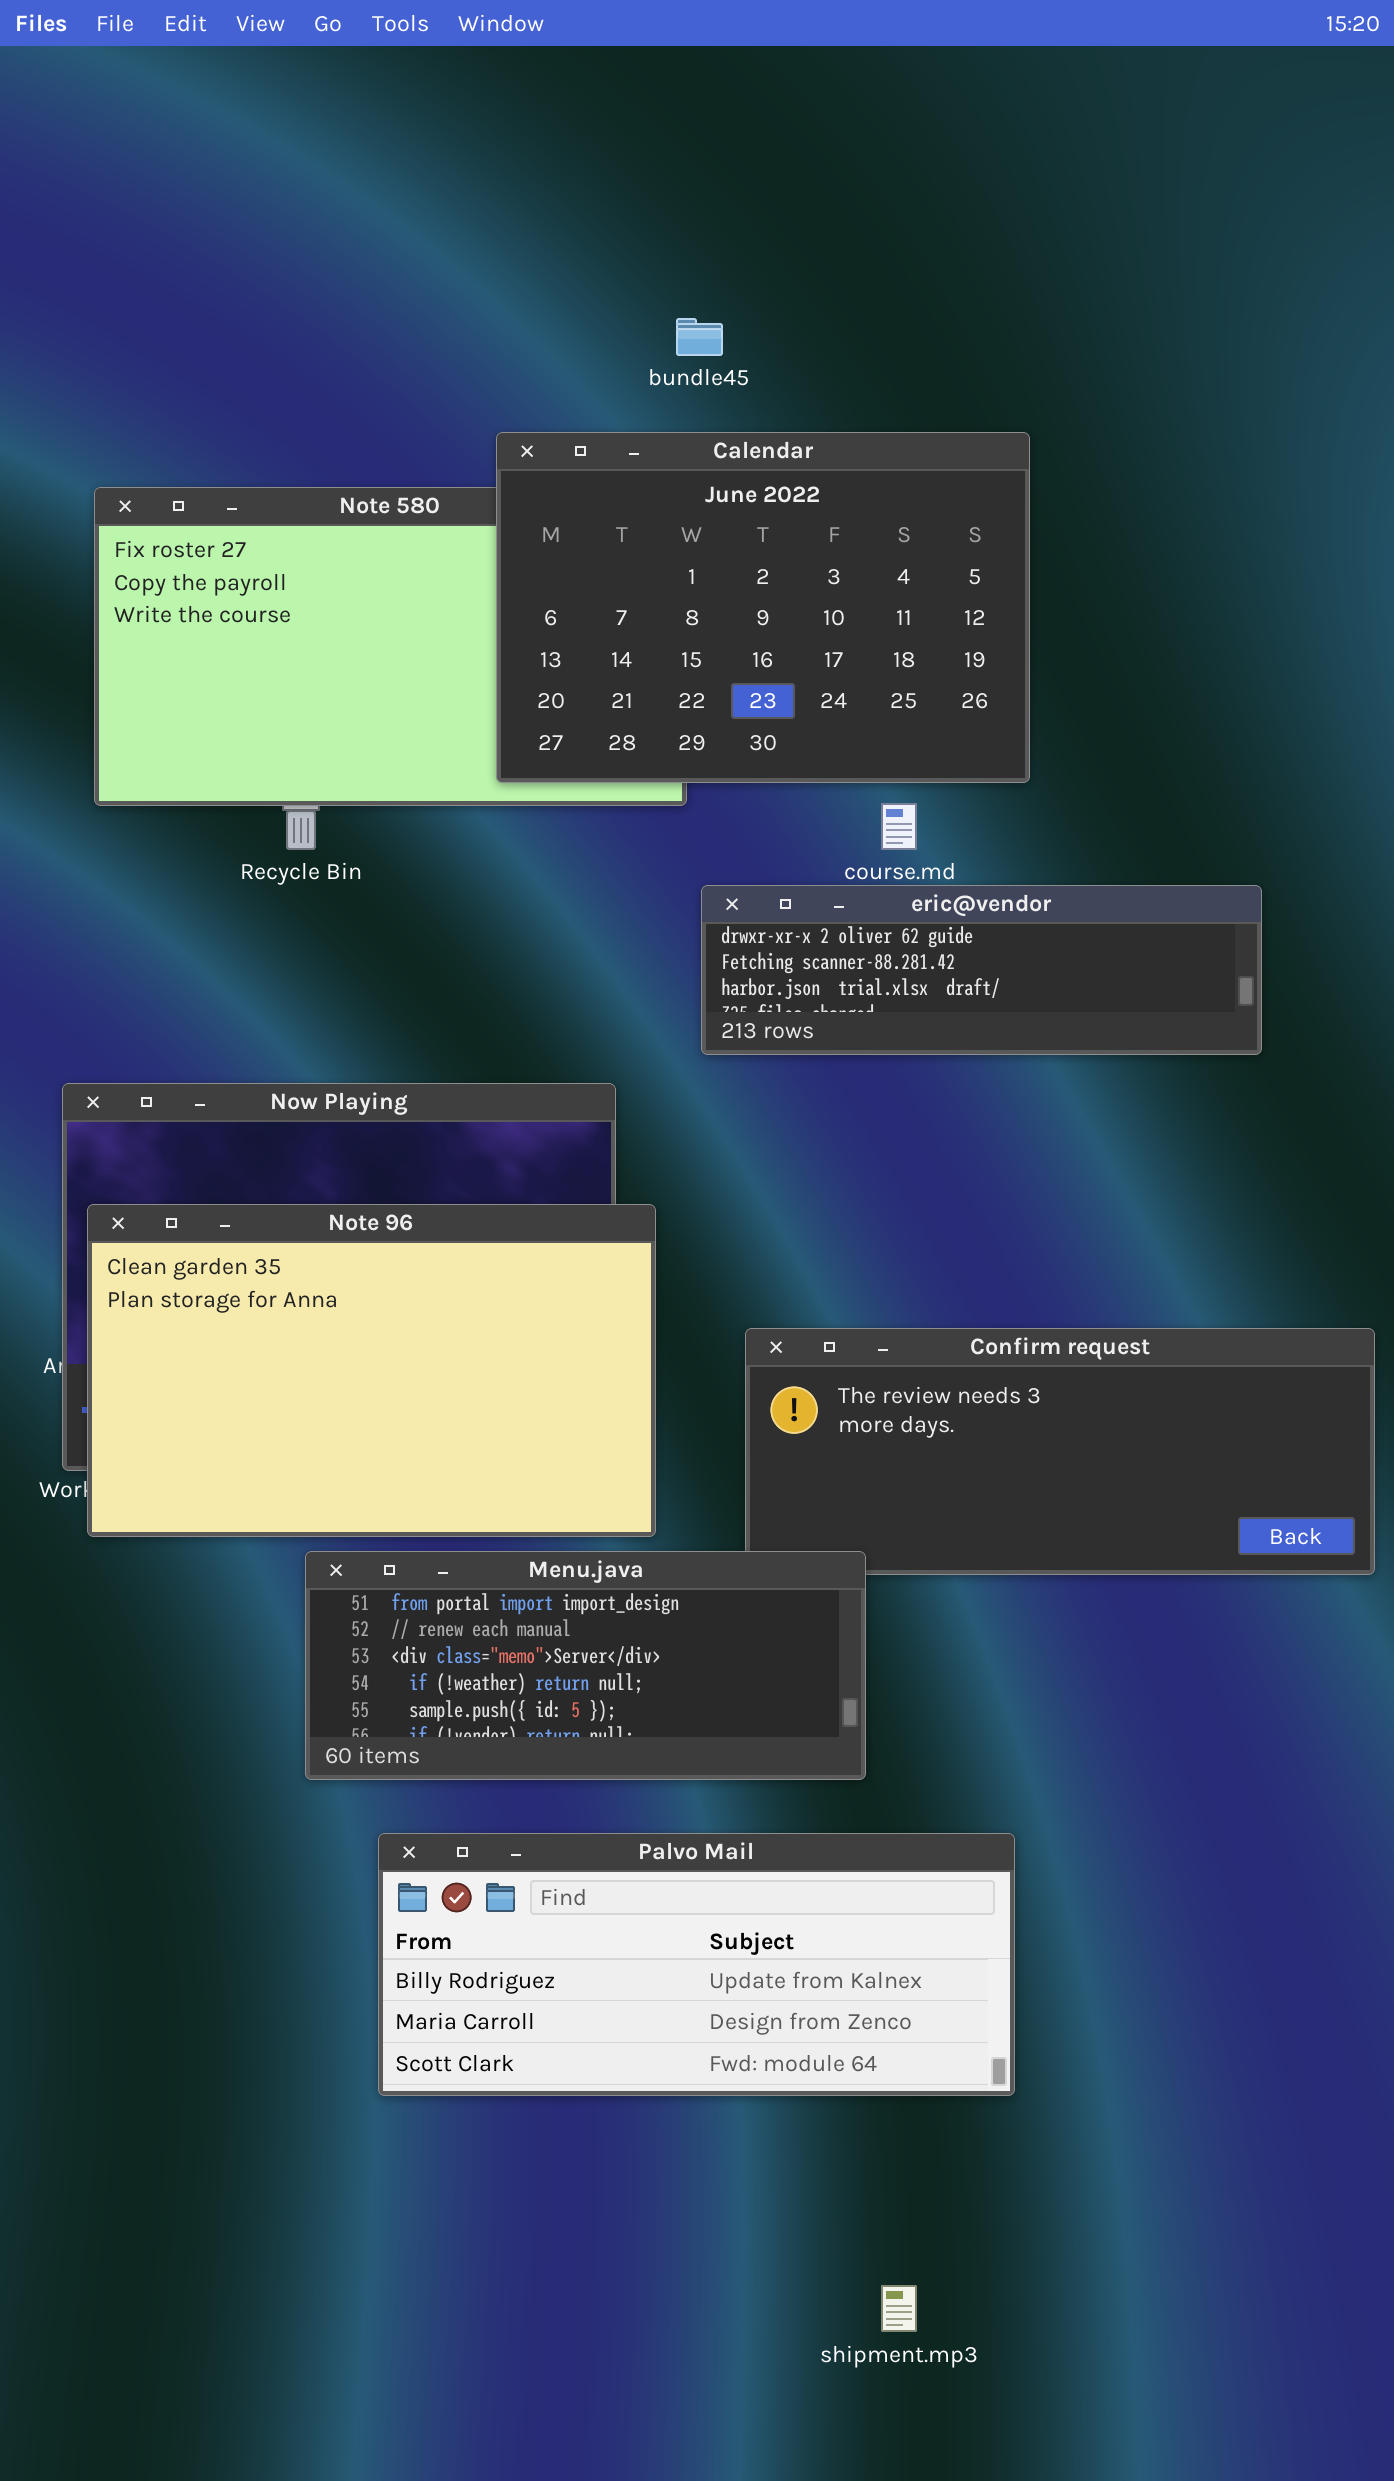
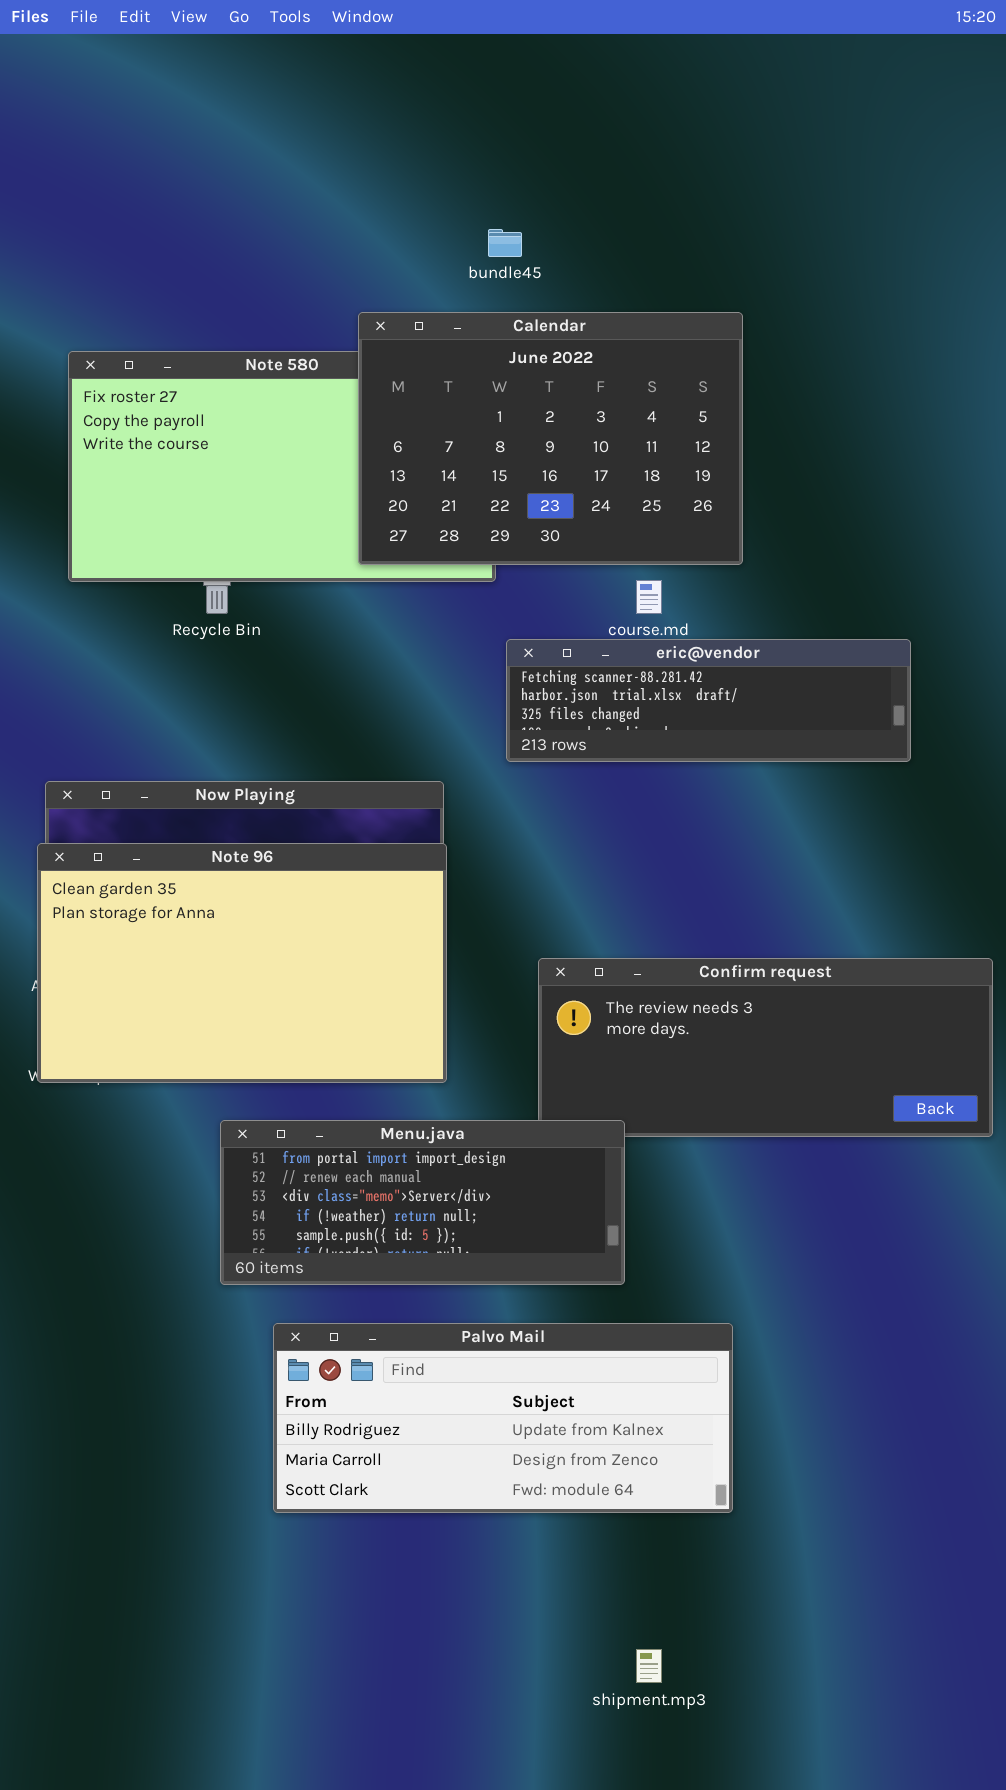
eric@vendor: [701,885,1262,1055] -> [506,639,911,762], scrolled down 1 row
Note 96: [87,1204,656,1537] -> [37,843,447,1083], moved

